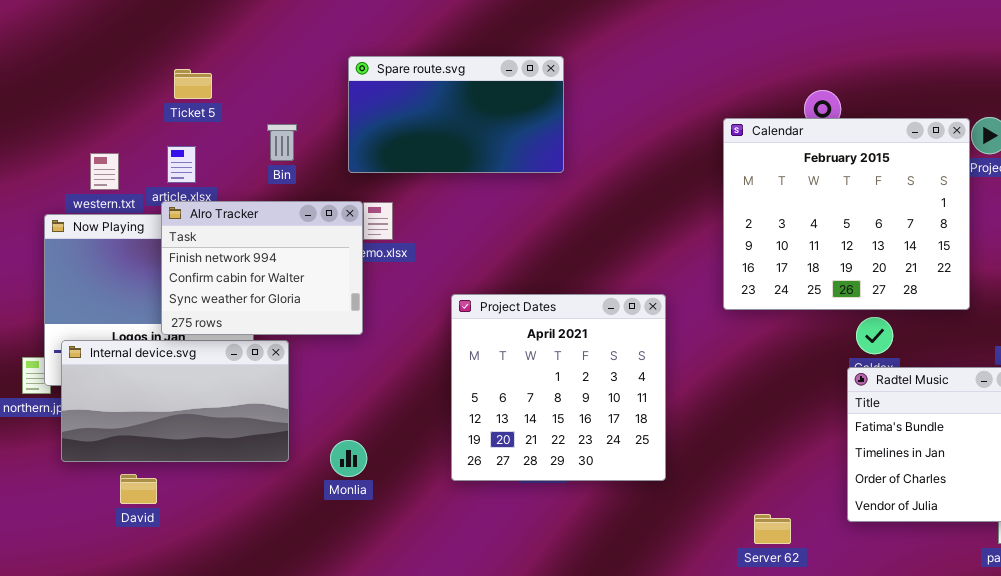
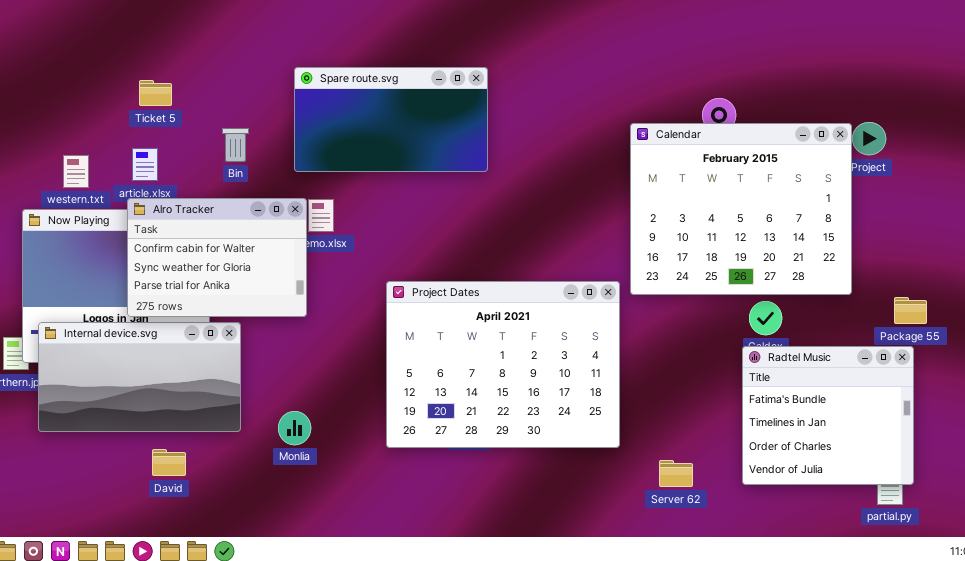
Alro Tracker: [161,201,363,335] -> [127,198,307,317], scrolled down 1 row
Project Dates: [451,294,666,481] -> [386,281,620,448], resized
David: [120,474,157,504] -> [152,449,186,476], moved
Server 62: [754,514,791,544] -> [659,460,693,487], moved

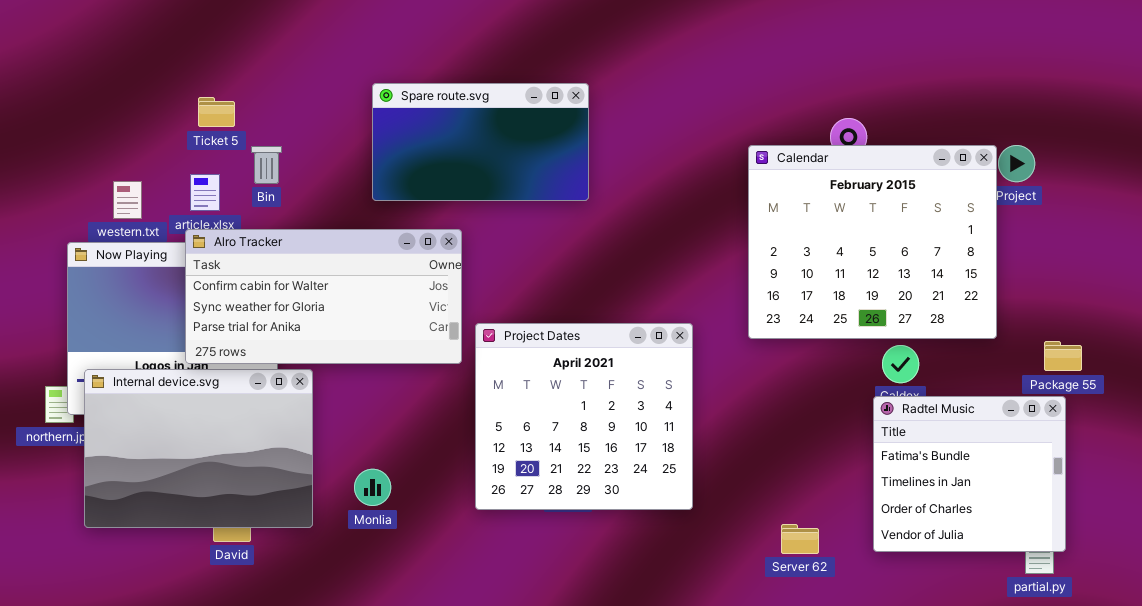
Bin: [222,128,249,162] -> [251,146,282,184], moved
Alro Tracker: [127,198,307,317] -> [185,229,462,364], resized
Project Dates: [386,281,620,448] -> [475,323,693,510], resized
Internal device.svg: [38,322,241,432] -> [84,369,313,528], resized

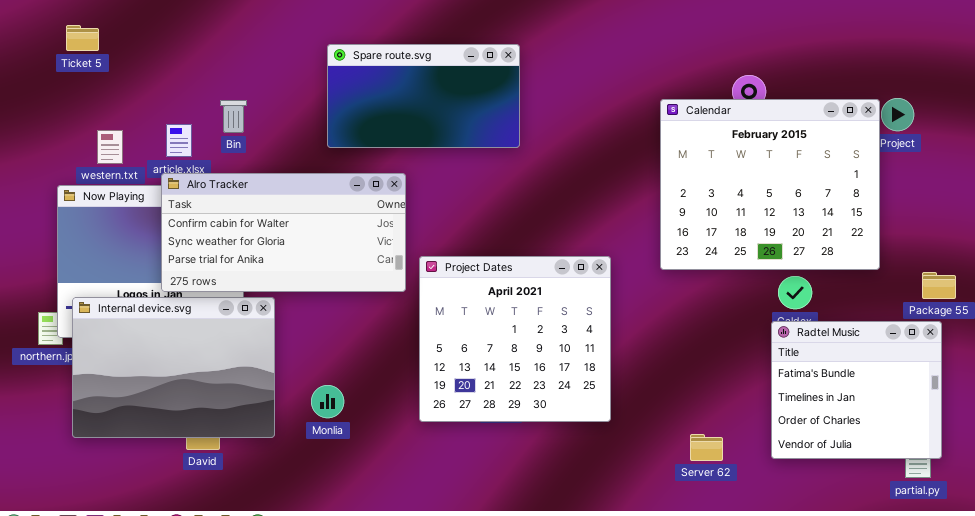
Ticket 5: [198,97,235,127] -> [66,25,99,51], moved

